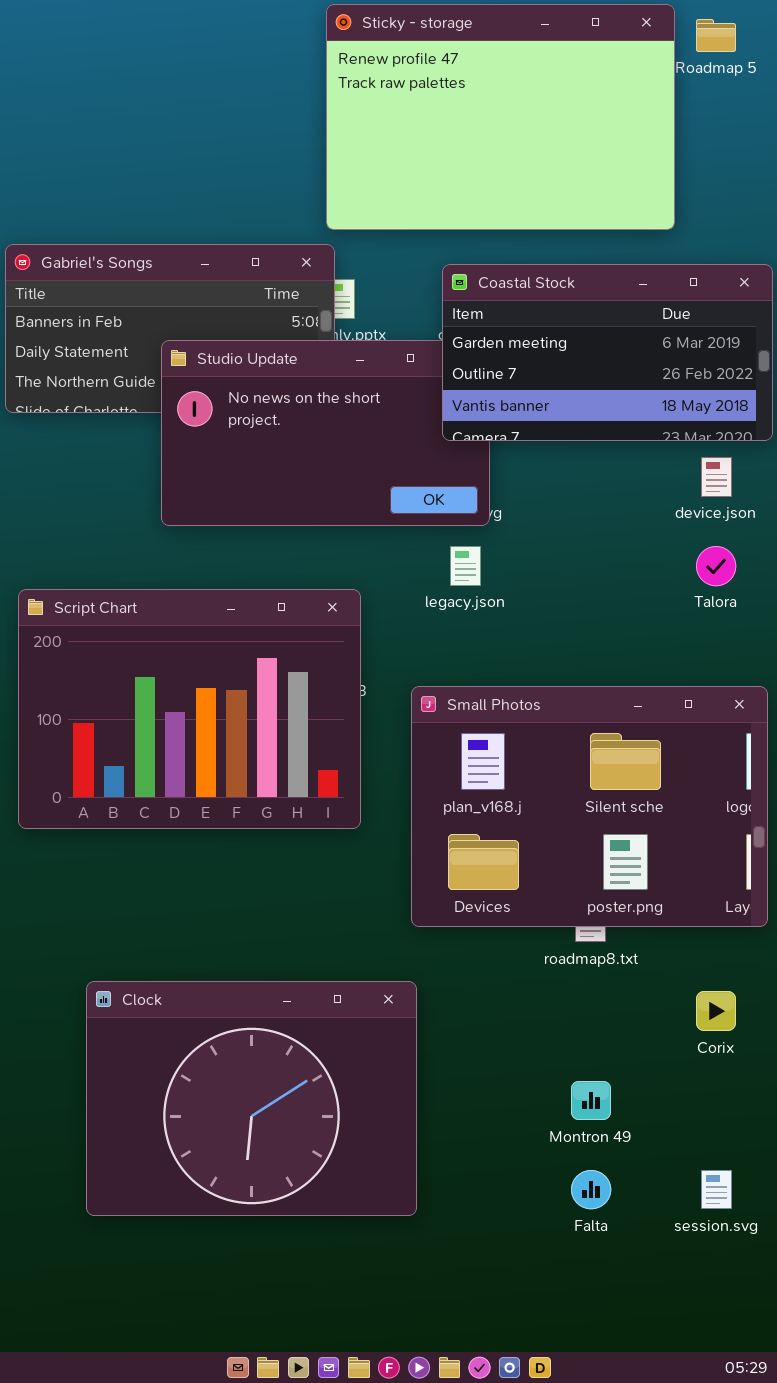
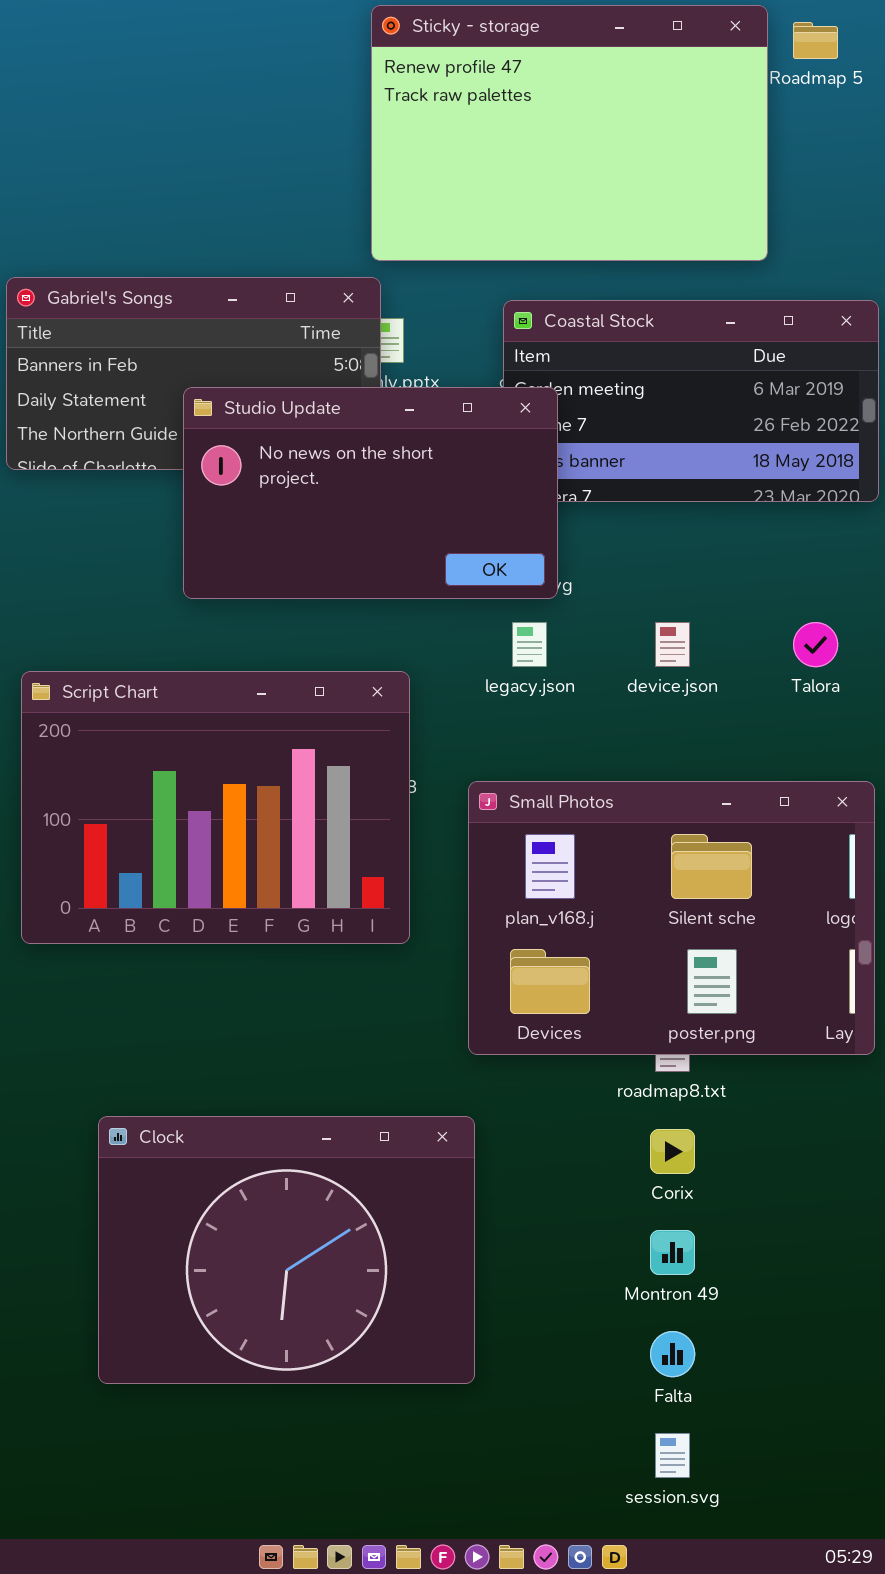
Studio Update: [161,340,490,526] -> [183,387,558,599], raised
device.json: [701,457,732,497] -> [655,622,690,667], moved
Corix: [696,991,736,1031] -> [650,1129,695,1174], moved
session.svg: [701,1170,732,1209] -> [655,1433,690,1478], moved

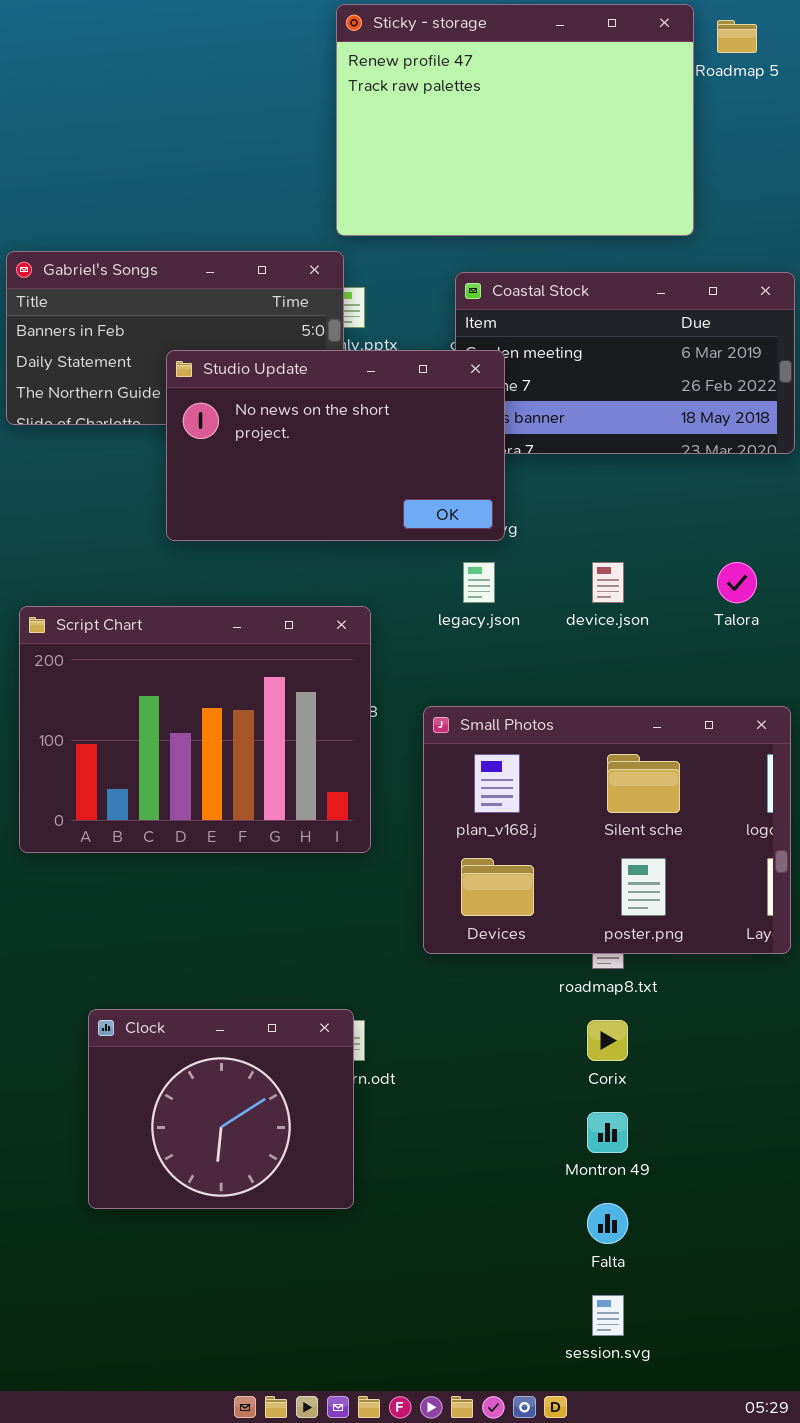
Clock: [98,1116,475,1384] -> [88,1009,354,1209], resized

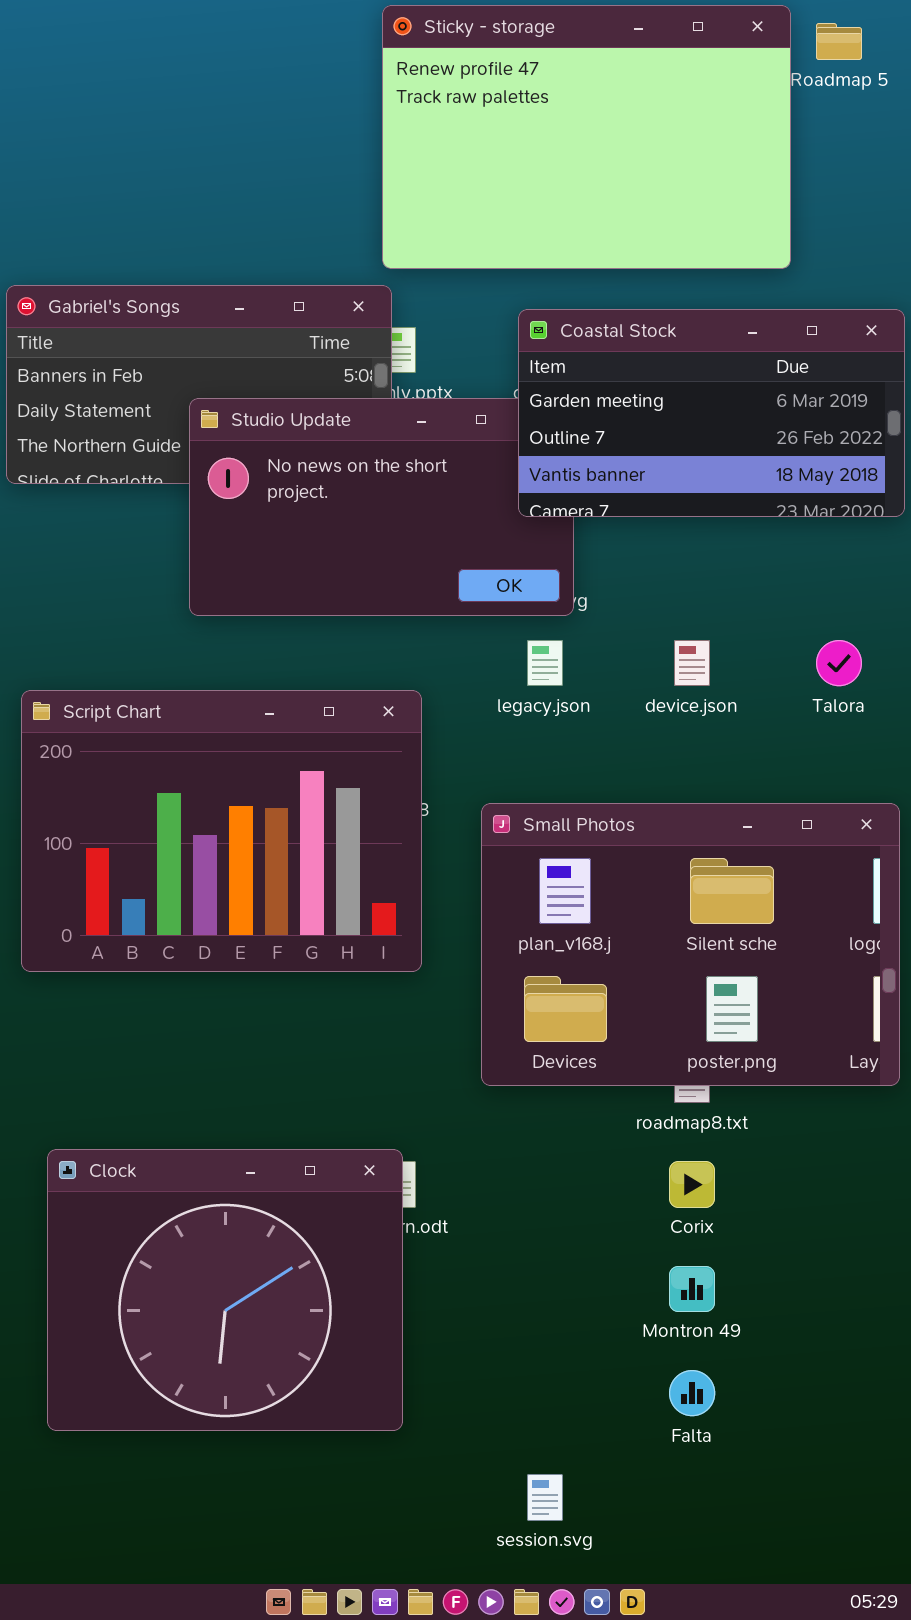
Coastal Stock: [455,272,795,454] -> [518,309,905,517], raised
Clock: [88,1009,354,1209] -> [47,1149,403,1431], resized
session.svg: [592,1295,624,1336] -> [527,1474,563,1521], moved

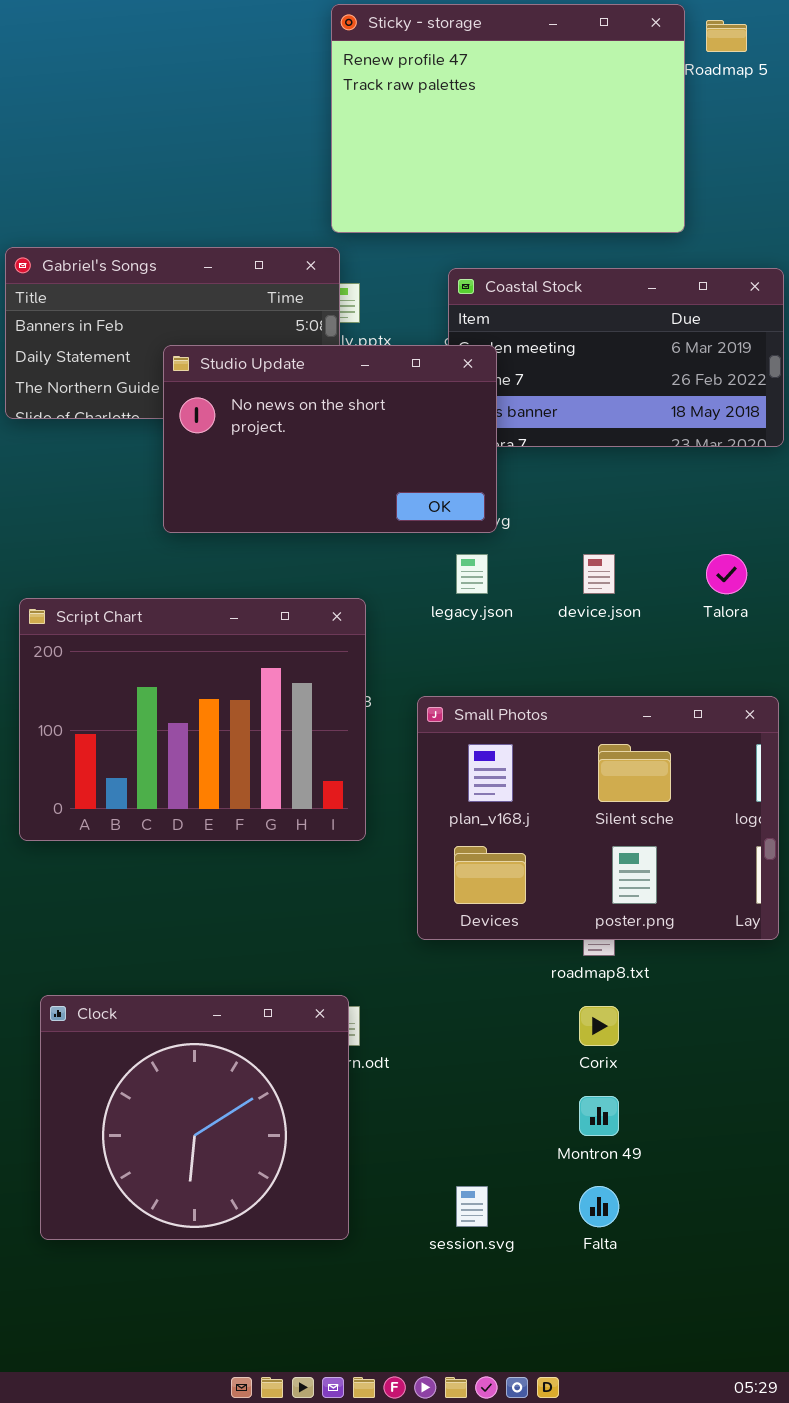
Studio Update: [189,398,574,616] -> [163,345,497,533], raised
session.svg: [527,1474,563,1521] -> [456,1186,488,1227], moved

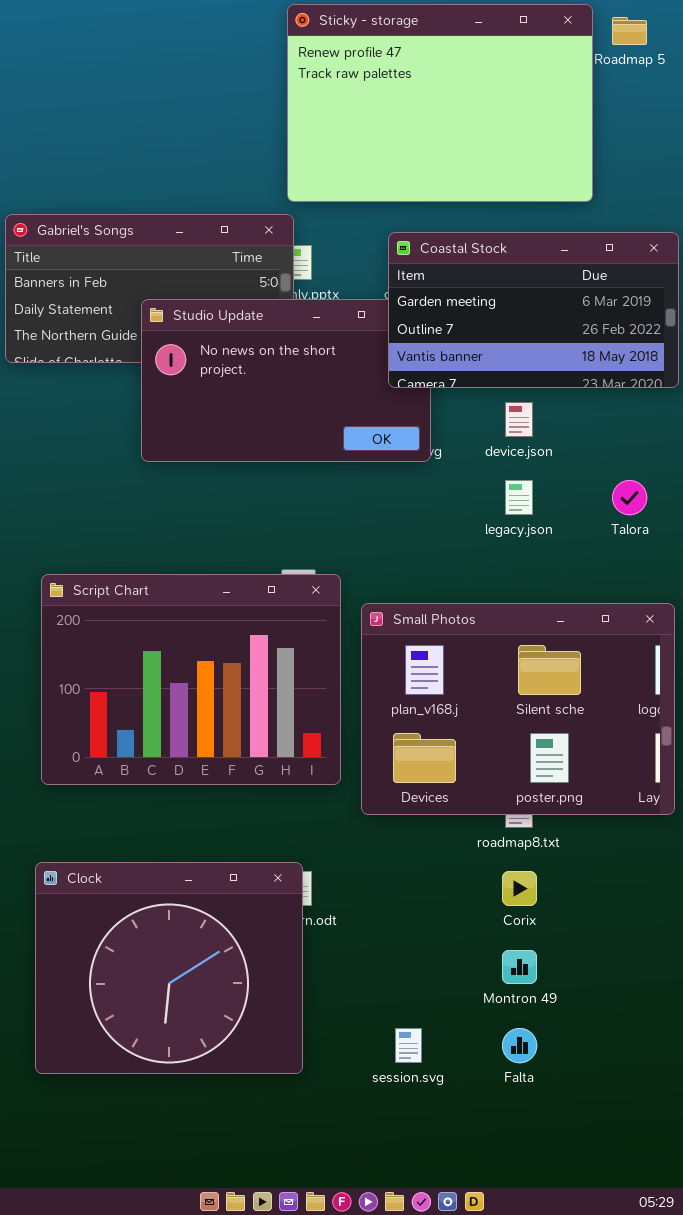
Coastal Stock: [448,268,784,447] -> [388,232,679,388], raised
legacy.json: [456,554,488,594] -> [505,480,533,515], moved
device.json: [583,554,615,594] -> [505,402,533,437], moved
Script Chart: [19,598,366,841] -> [41,574,341,785], moved

